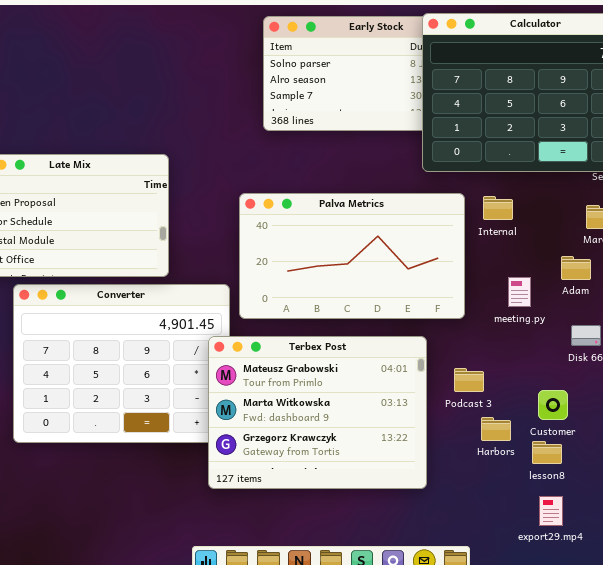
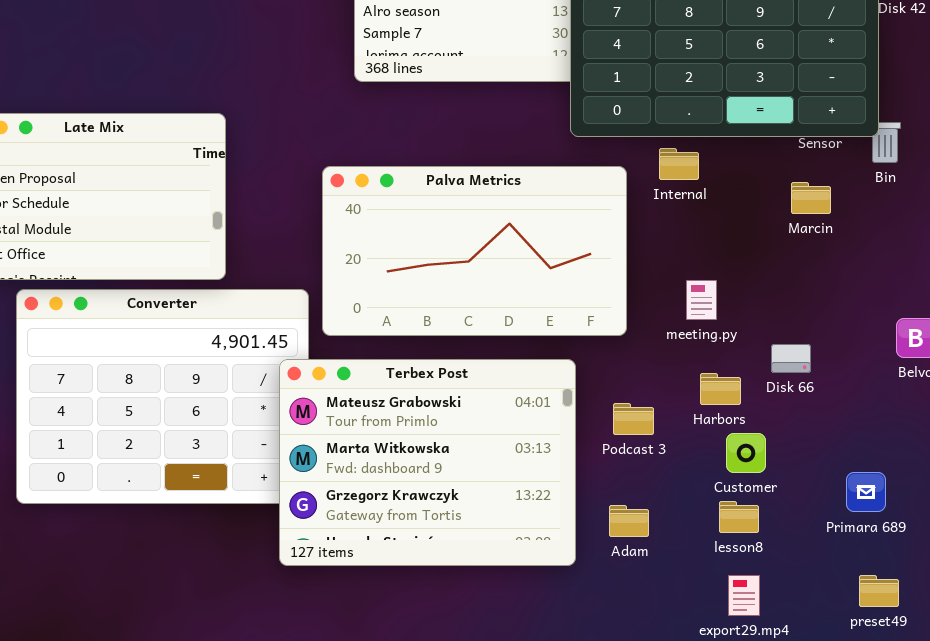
Internal: [483,196,513,220] -> [659,148,699,180], moved
Adam: [561,256,591,280] -> [609,505,649,537], moved
Harbors: [481,417,511,441] -> [700,373,741,405], moved

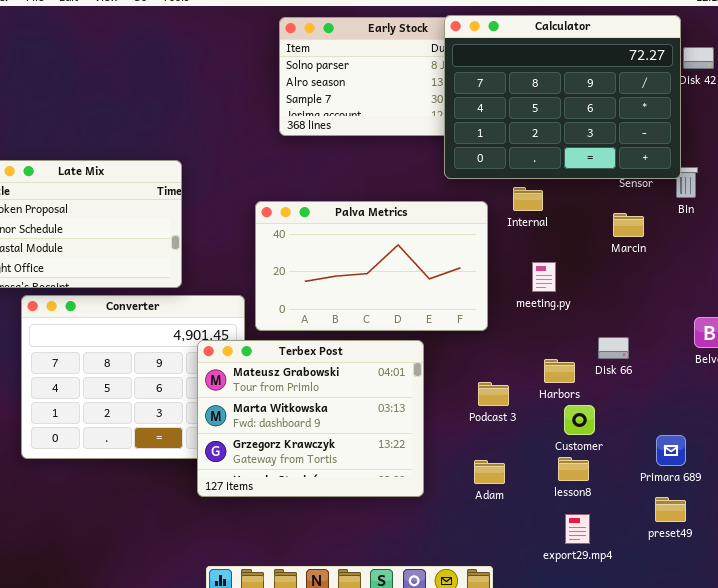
meeting.py: [686,280,717,320] -> [532,262,556,292], moved
Terbex Post: [279,359,576,566] -> [197,340,424,497], moved
preset49: [859,575,899,607] -> [655,497,686,522], moved

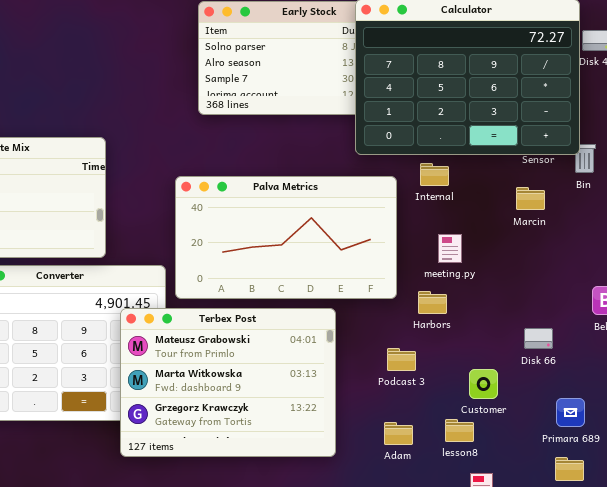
Disk 66: [598,337,629,359] -> [524,328,553,349], moved
Harbors: [544,359,575,383] -> [418,291,447,314], moved
lesson8: [558,457,589,481] -> [445,419,474,442], moved

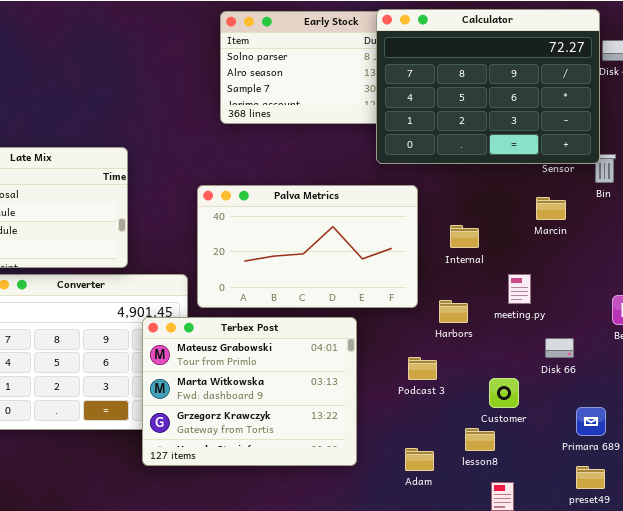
Internal: [420,163,449,186] -> [450,225,479,248], moved
meeting.py: [438,234,462,263] -> [508,274,531,304], moved
Adam: [384,422,413,445] -> [405,448,434,471], moved

